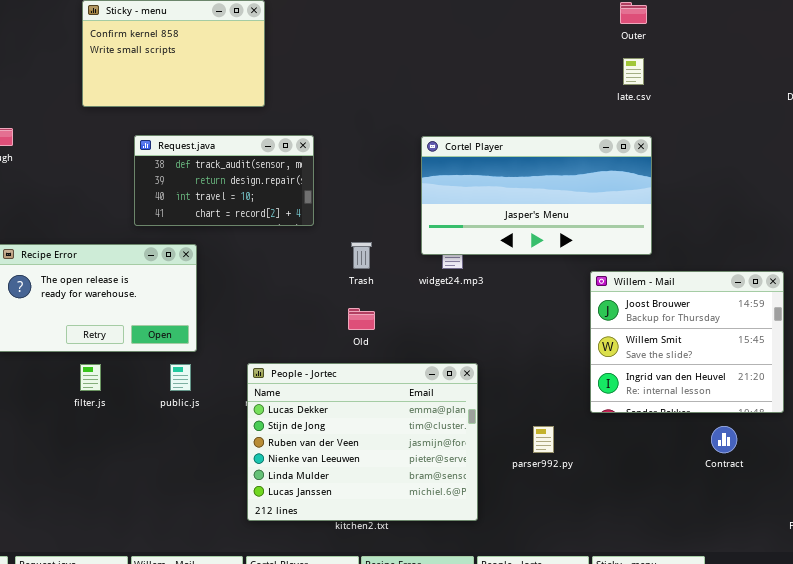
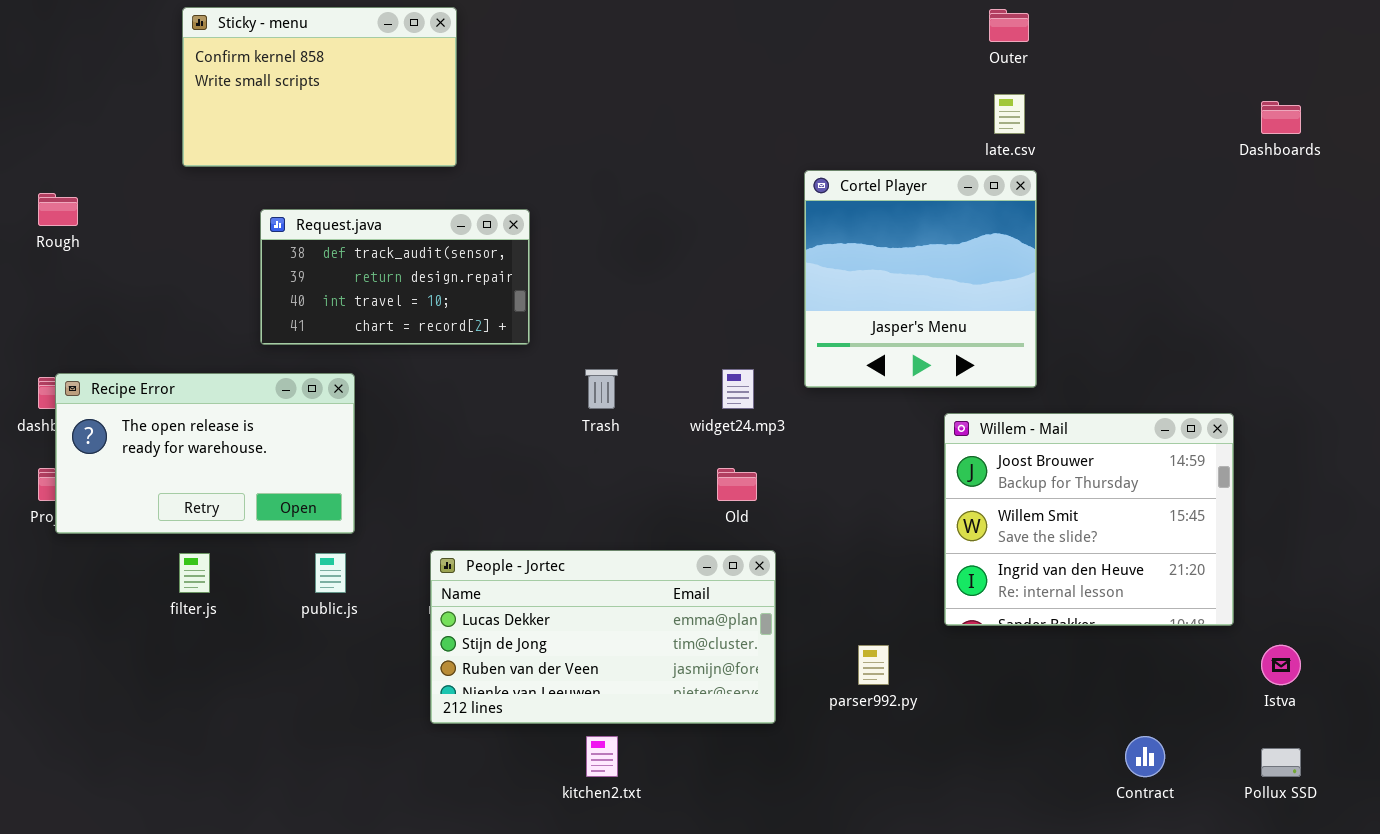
Cortel Player: [421,136,652,255] -> [804,170,1037,388], resized
Old: [348,308,375,330] -> [717,468,757,501], moved
People - Jortec: [247,363,478,521] -> [430,550,776,724], resized
Contract: [711,426,737,453] -> [1125,736,1165,777], moved

